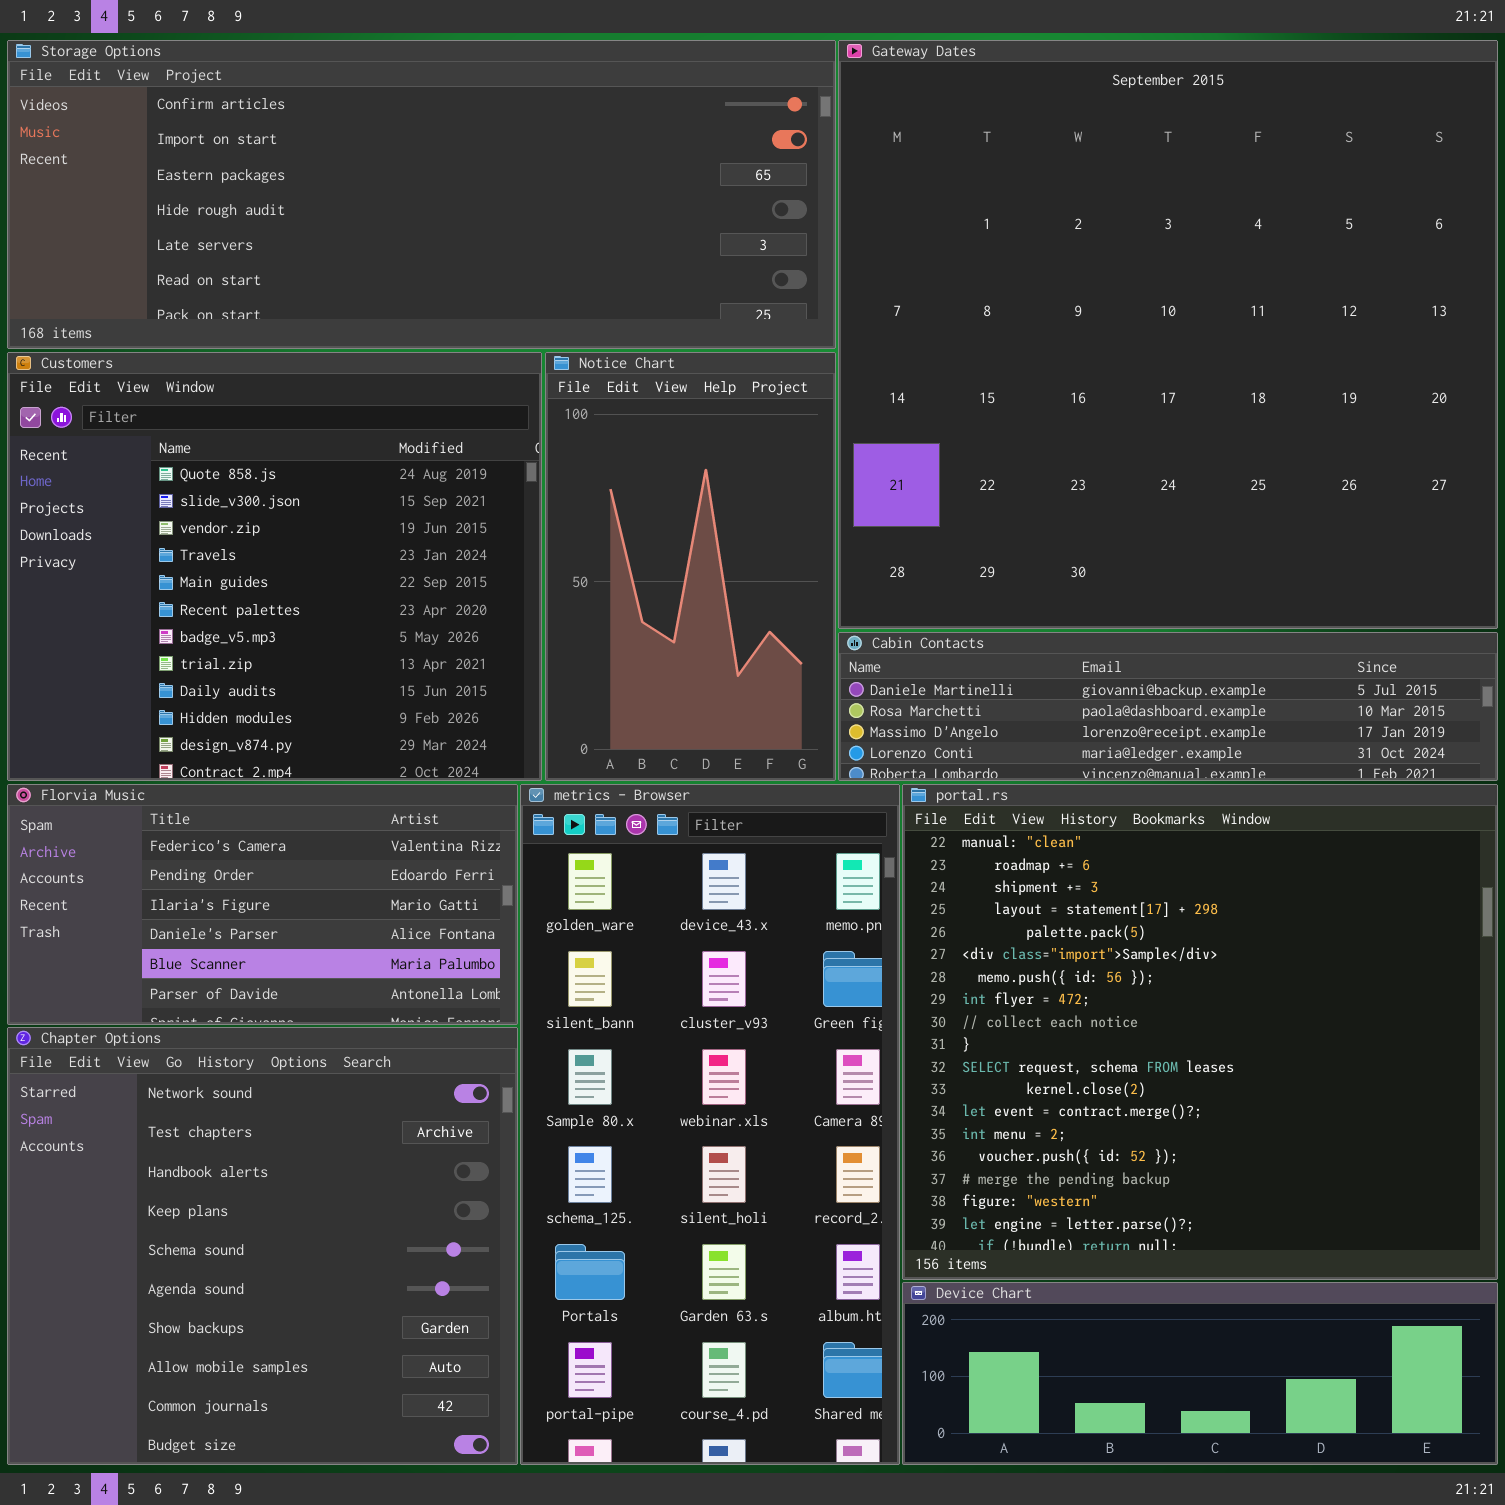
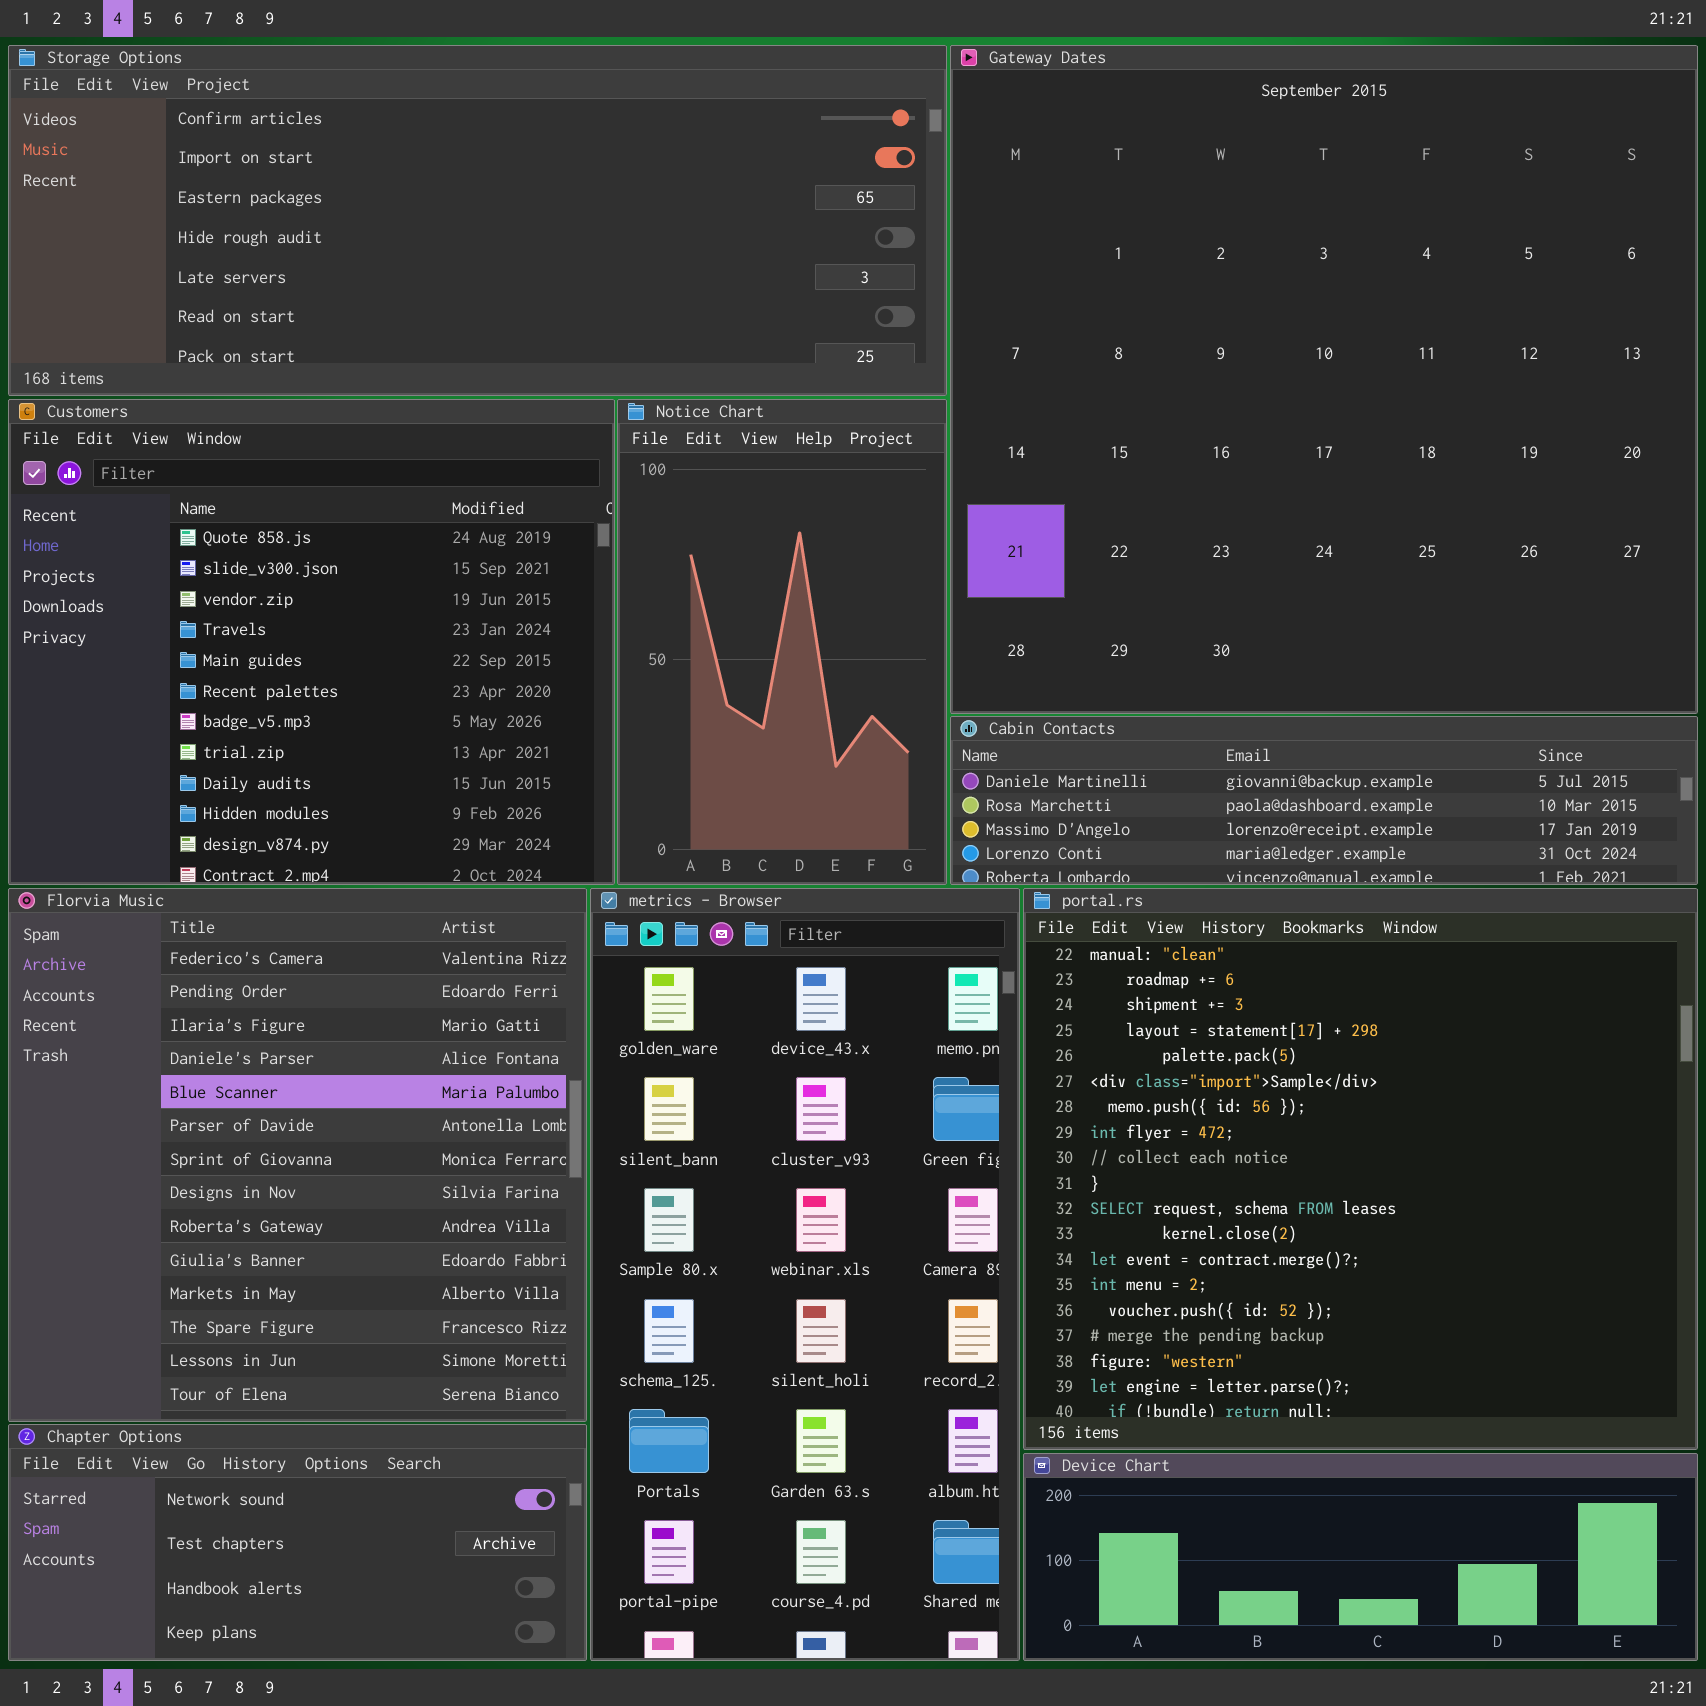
Florvia Music: [7,784,518,1025] -> [8,888,587,1422], resized
Chapter Options: [7,1027,518,1465] -> [8,1424,587,1661], resized

